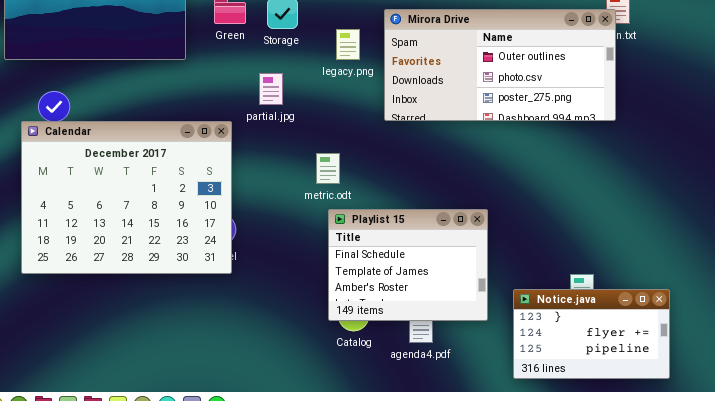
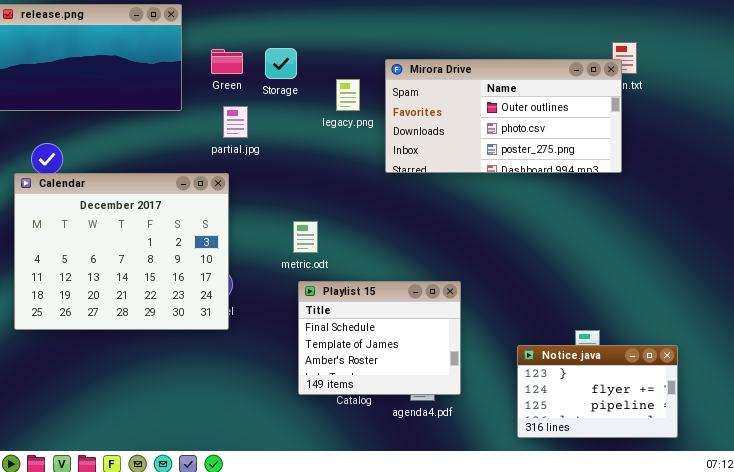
partial.jpg: [259,73,283,105] -> [223,106,248,138], moved
metric.odt: [316,153,340,184] -> [293,221,318,253], moved
Playlist 15: [328,209,488,321] -> [298,281,461,395], moved

